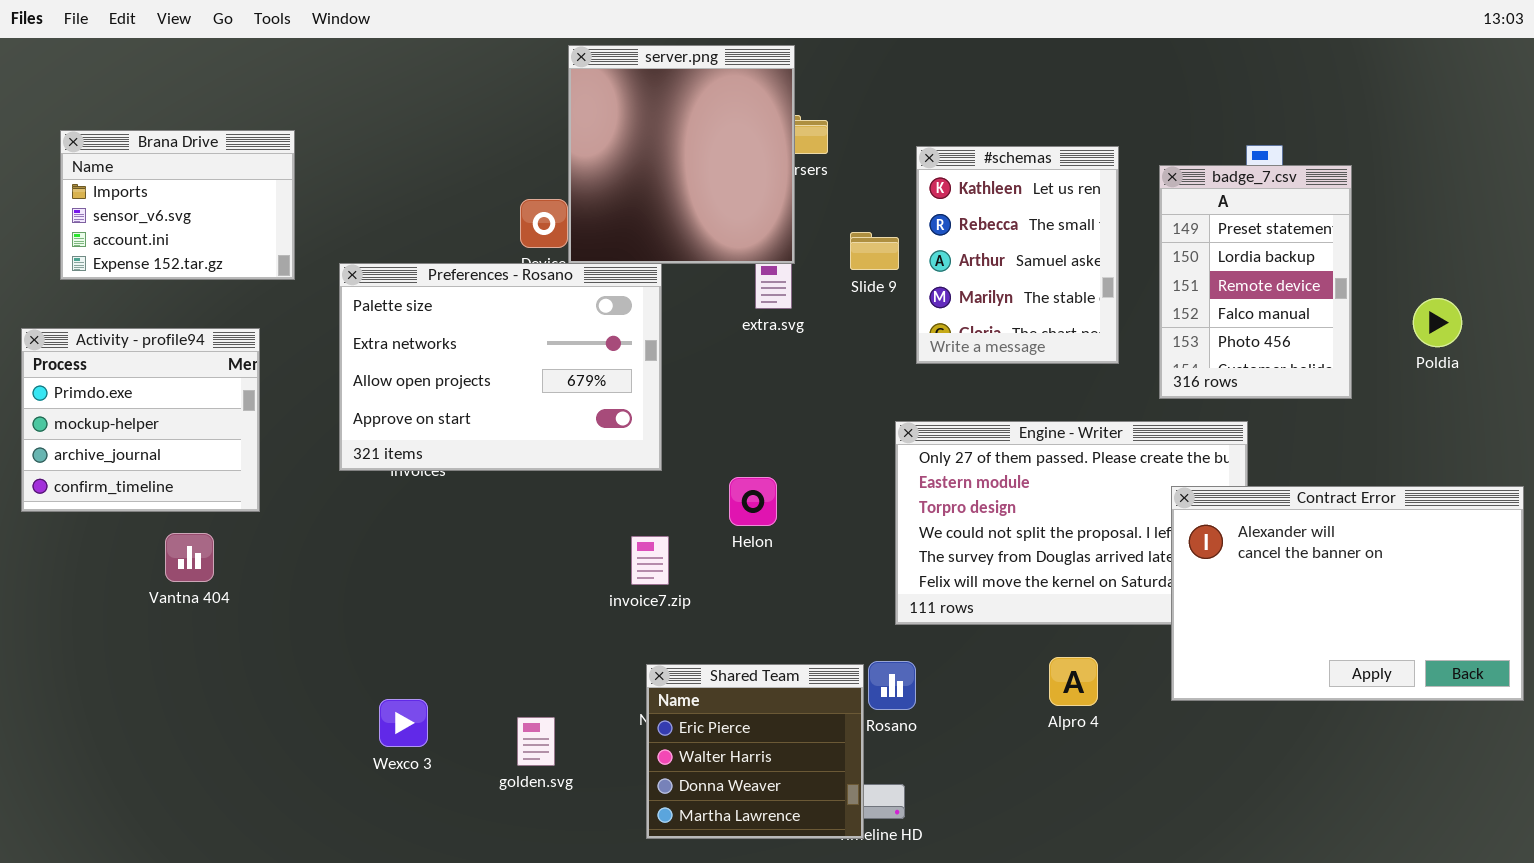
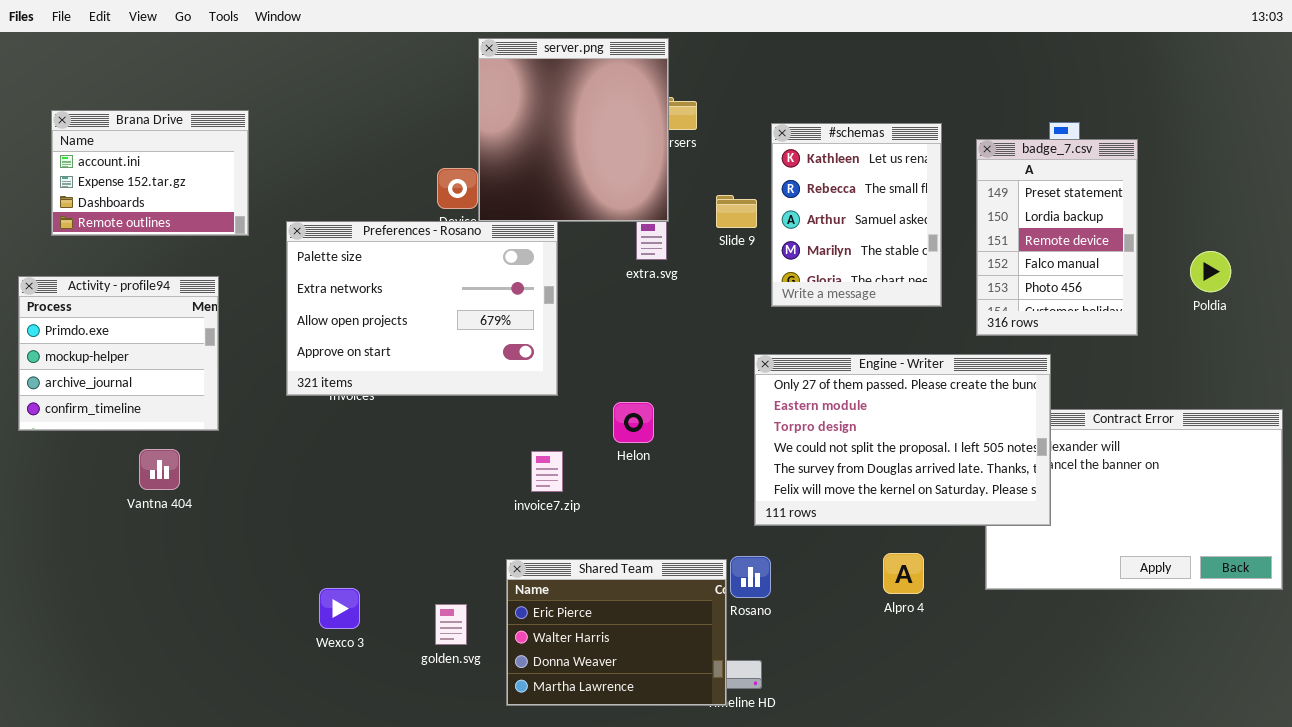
Brana Drive: [60,130,295,280] -> [51,110,249,236], scrolled down 2 rows
Engine - Writer: [895,421,1248,625] -> [754,354,1051,526], raised
Shared Team: [646,664,864,839] -> [506,559,727,706], resized

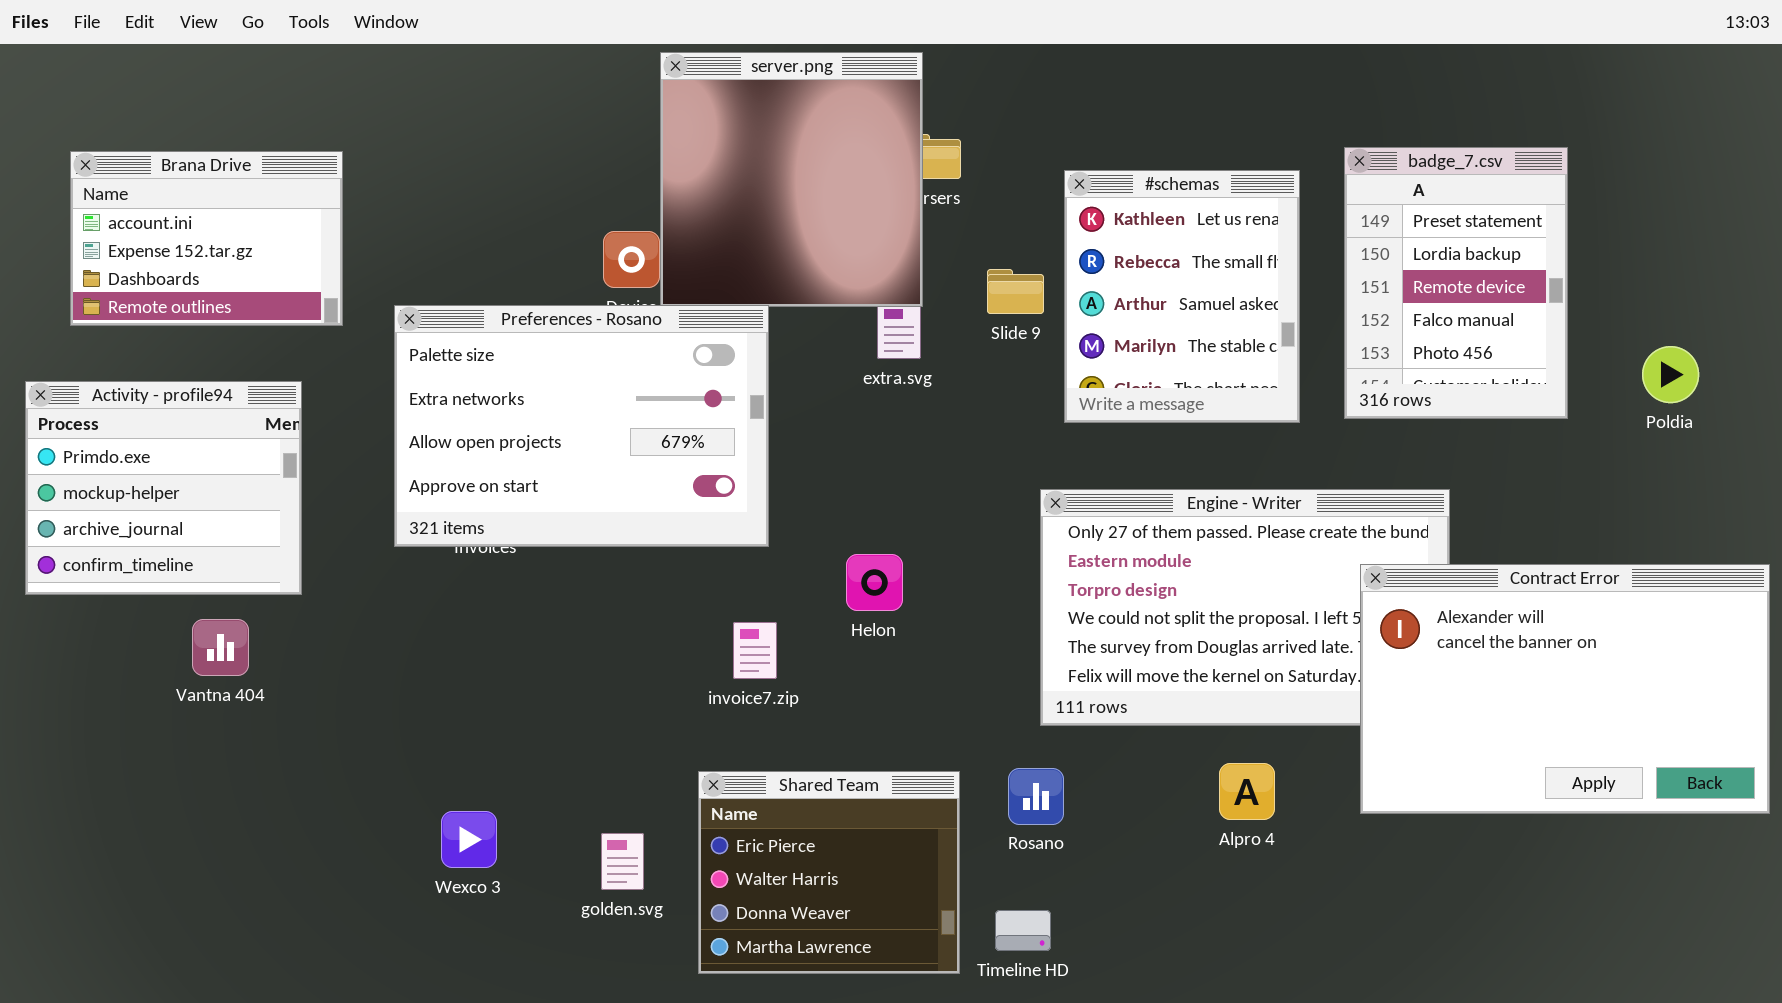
badge_7.csv: [976,139,1138,336] -> [1344,147,1568,419], moved
Contract Error: [985,409,1283,590] -> [1360,564,1770,814], raised
Shared Team: [506,559,727,706] -> [698,771,960,974], resized

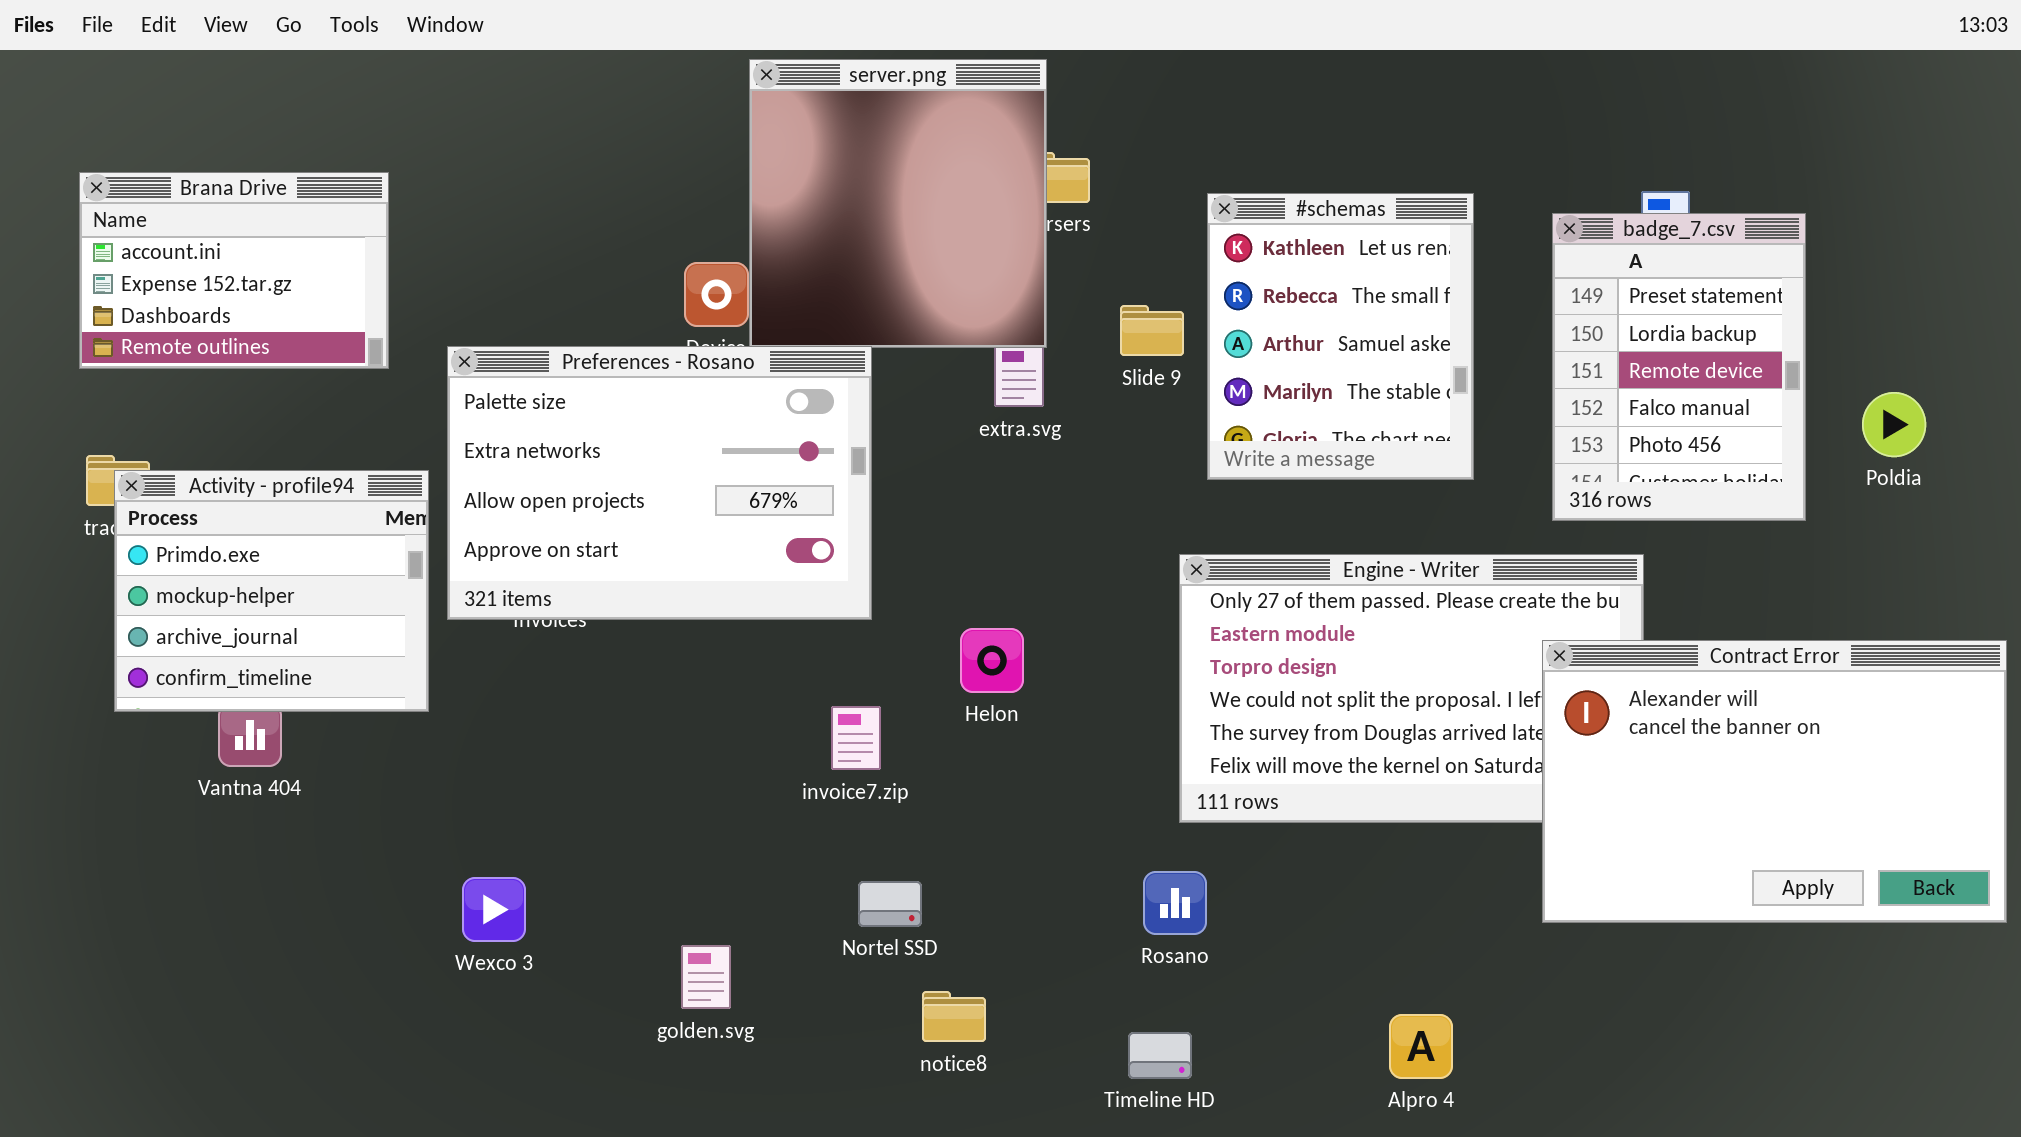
badge_7.csv: [1344,147,1568,419] -> [1552,213,1806,521], moved
Activity - profile94: [25,381,302,595] -> [114,470,429,712], moved
Alpro 4: [1219,763,1275,820] -> [1389,1014,1453,1079], moved
Shared Team: [698,771,960,974] -> none, closed
Wexco 3: [441,811,497,868] -> [462,877,526,942], moved

